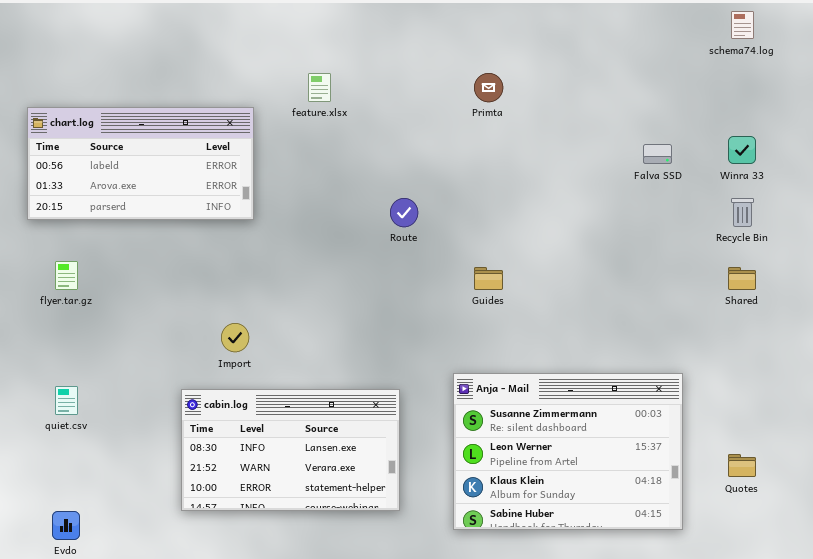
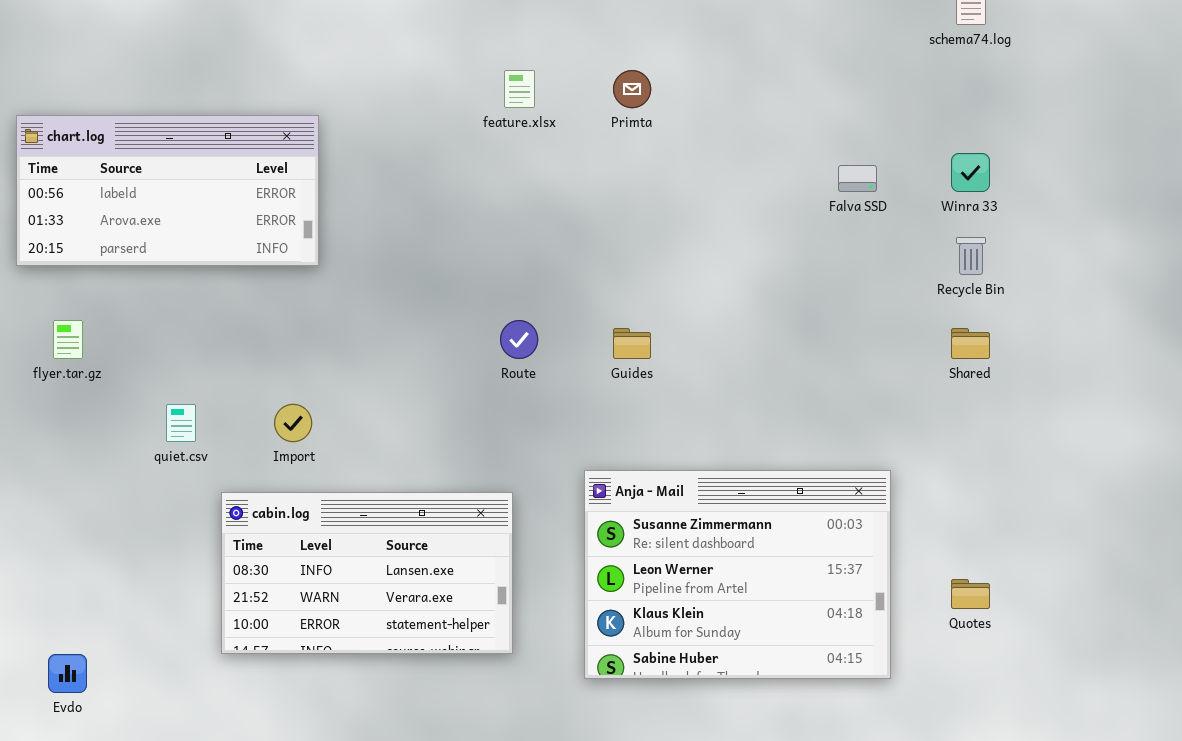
feature.xlsx: [308,73,331,102] -> [504,70,535,108], moved
Route: [390,198,418,227] -> [500,320,538,359], moved
quiet.csv: [55,386,78,415] -> [166,404,196,442], moved

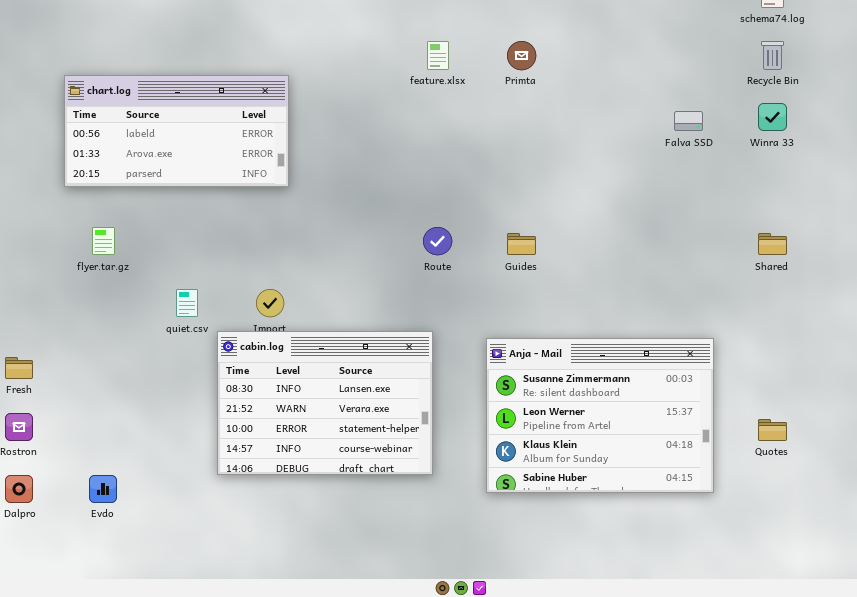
Recycle Bin: [956,237,986,275] -> [761,41,784,70], moved
cabin.log: [221,492,513,654] -> [217,331,433,475], resized

